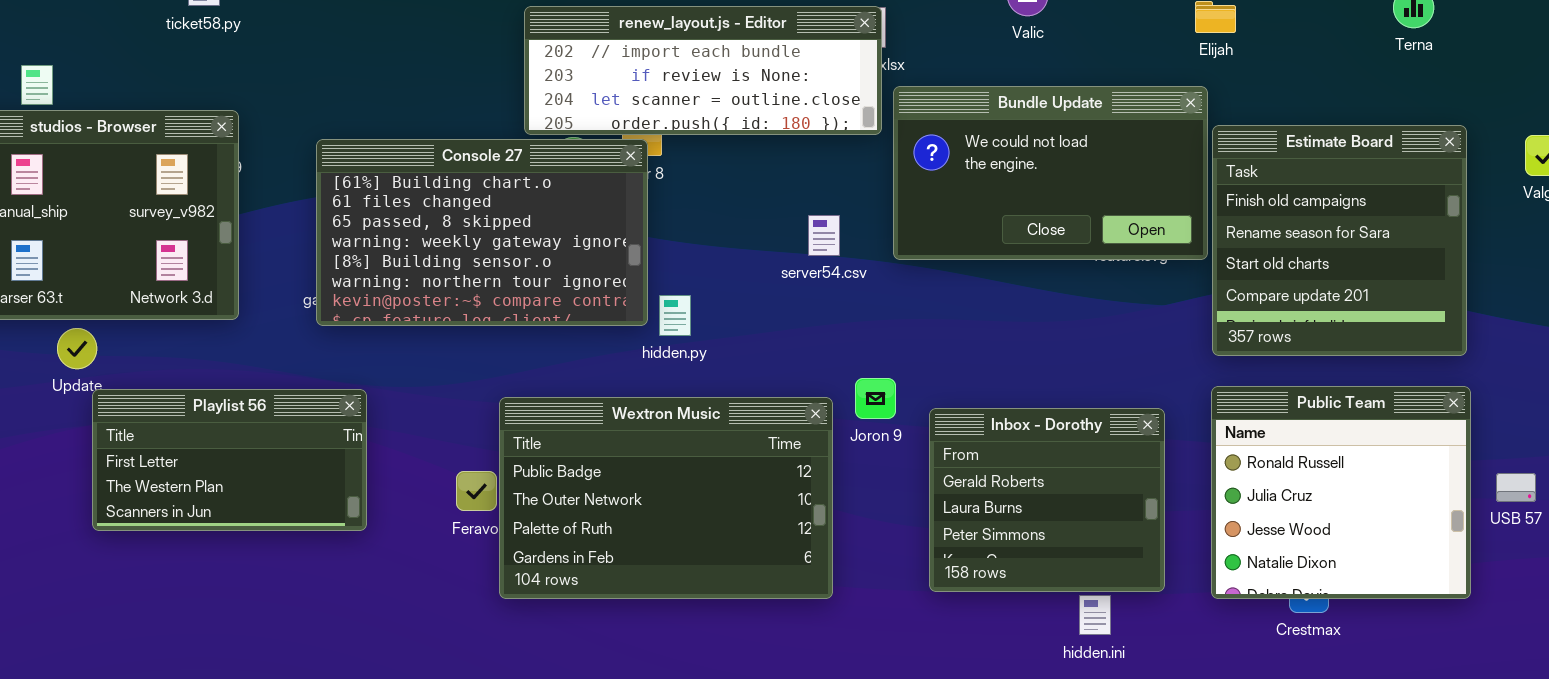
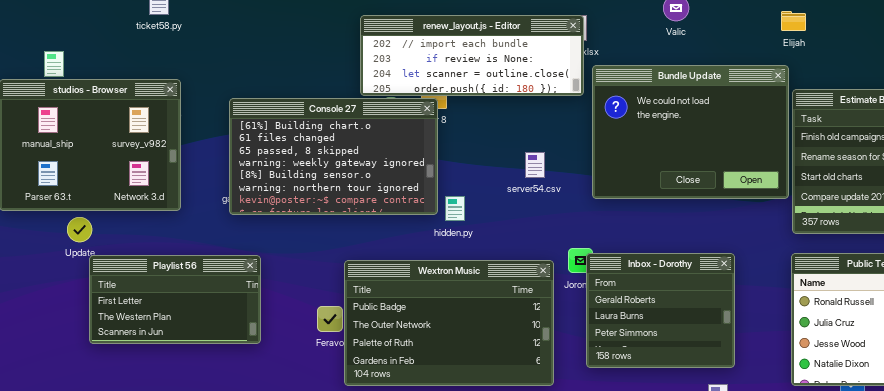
Bundle Update: [893,86,1208,260] -> [592,65,789,199], resized
server54.csv: [808,215,840,256] -> [525,152,545,178], moved
Inbox - Dorothy: [929,408,1165,592] -> [586,253,735,368], moved

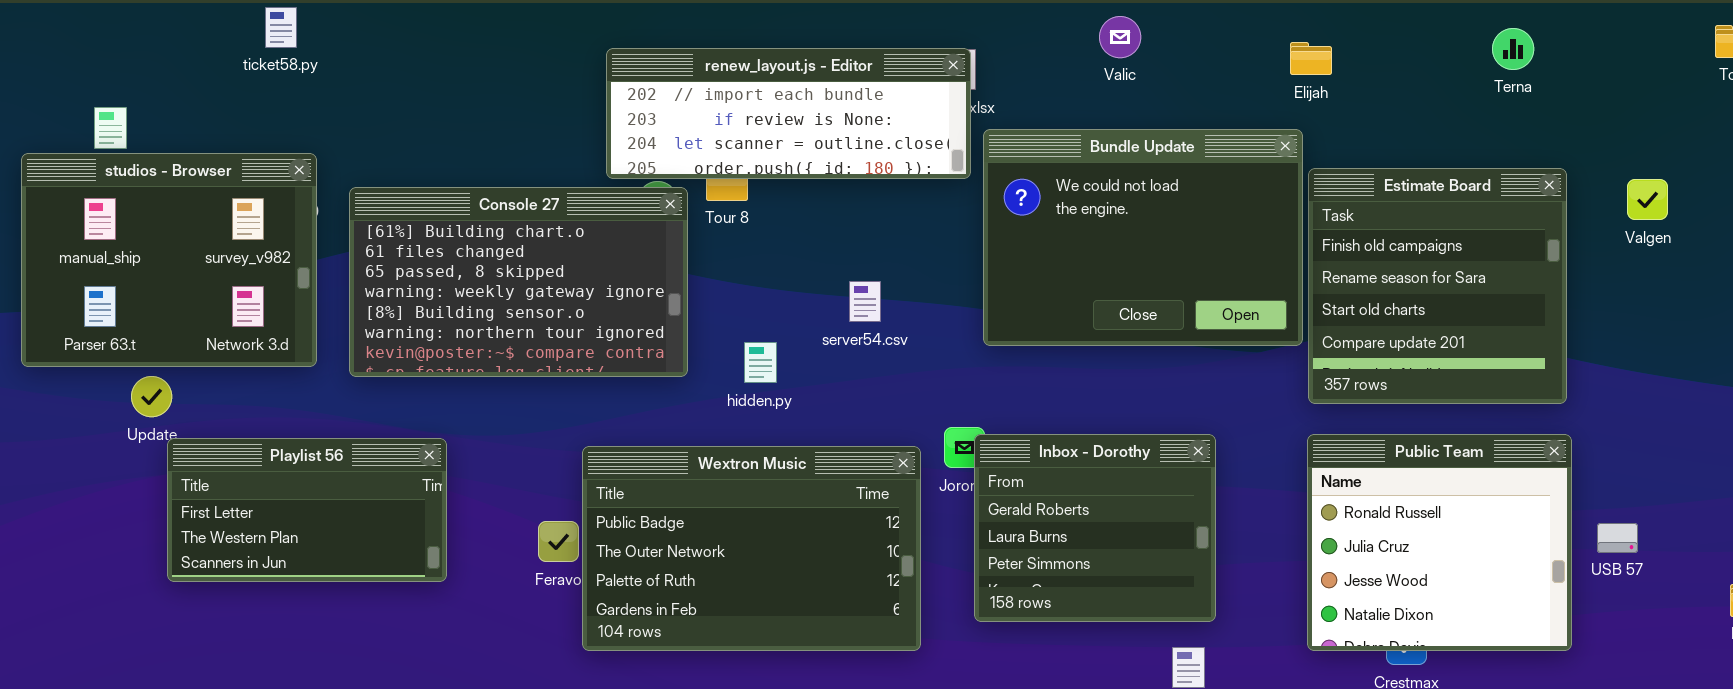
Console 27: [229,98,438,215] -> [349,187,688,377], moved
server54.csv: [525,152,545,178] -> [849,281,881,322], moved

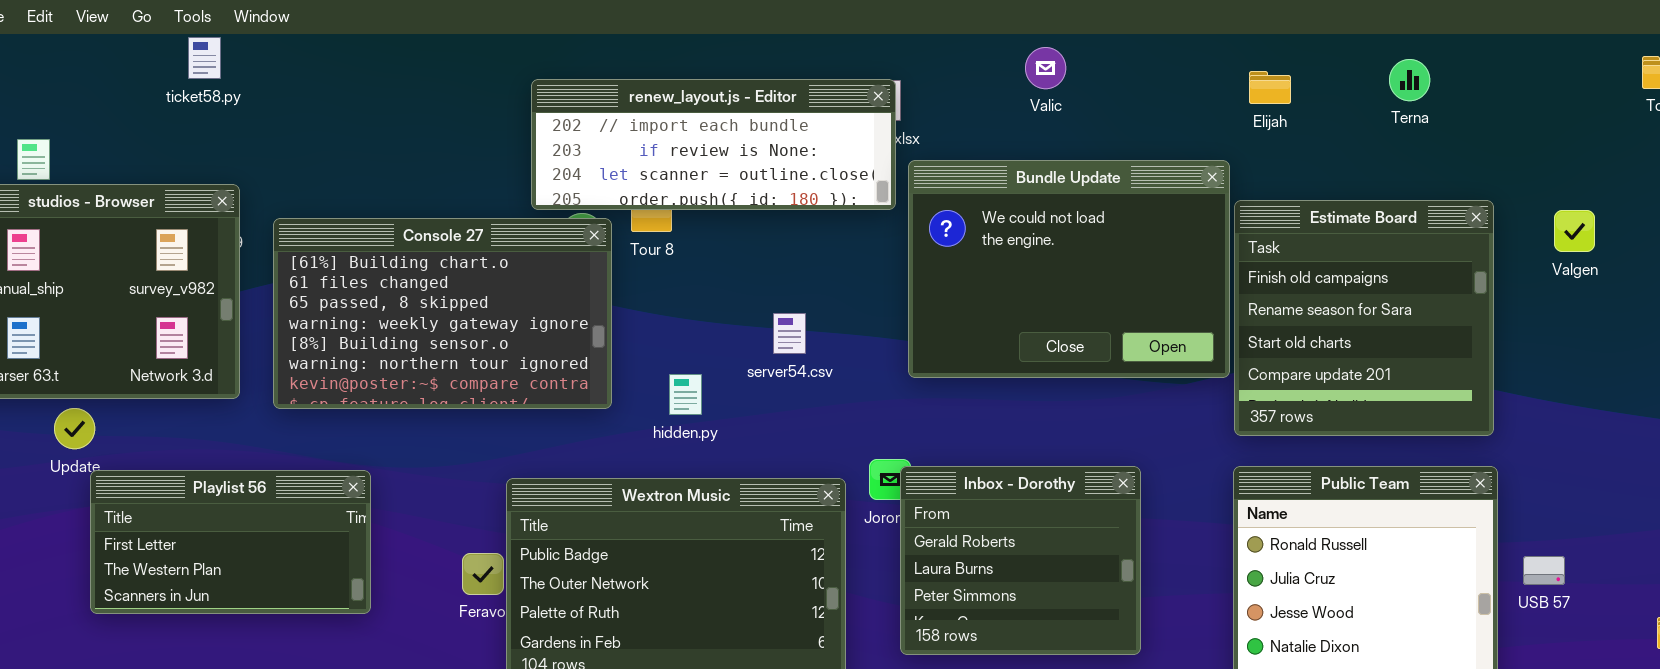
Terna: [1492,28,1534,70] -> [1389,59,1430,101], moved
Elijah: [1290,42,1332,75] -> [1249,71,1291,104], moved

